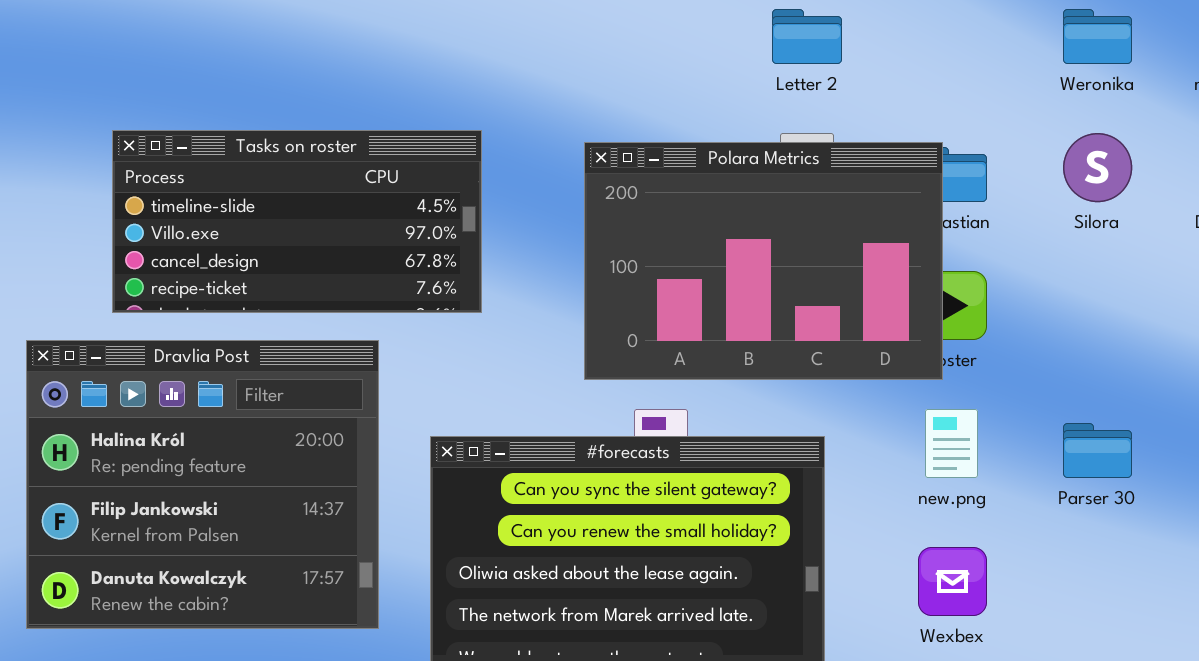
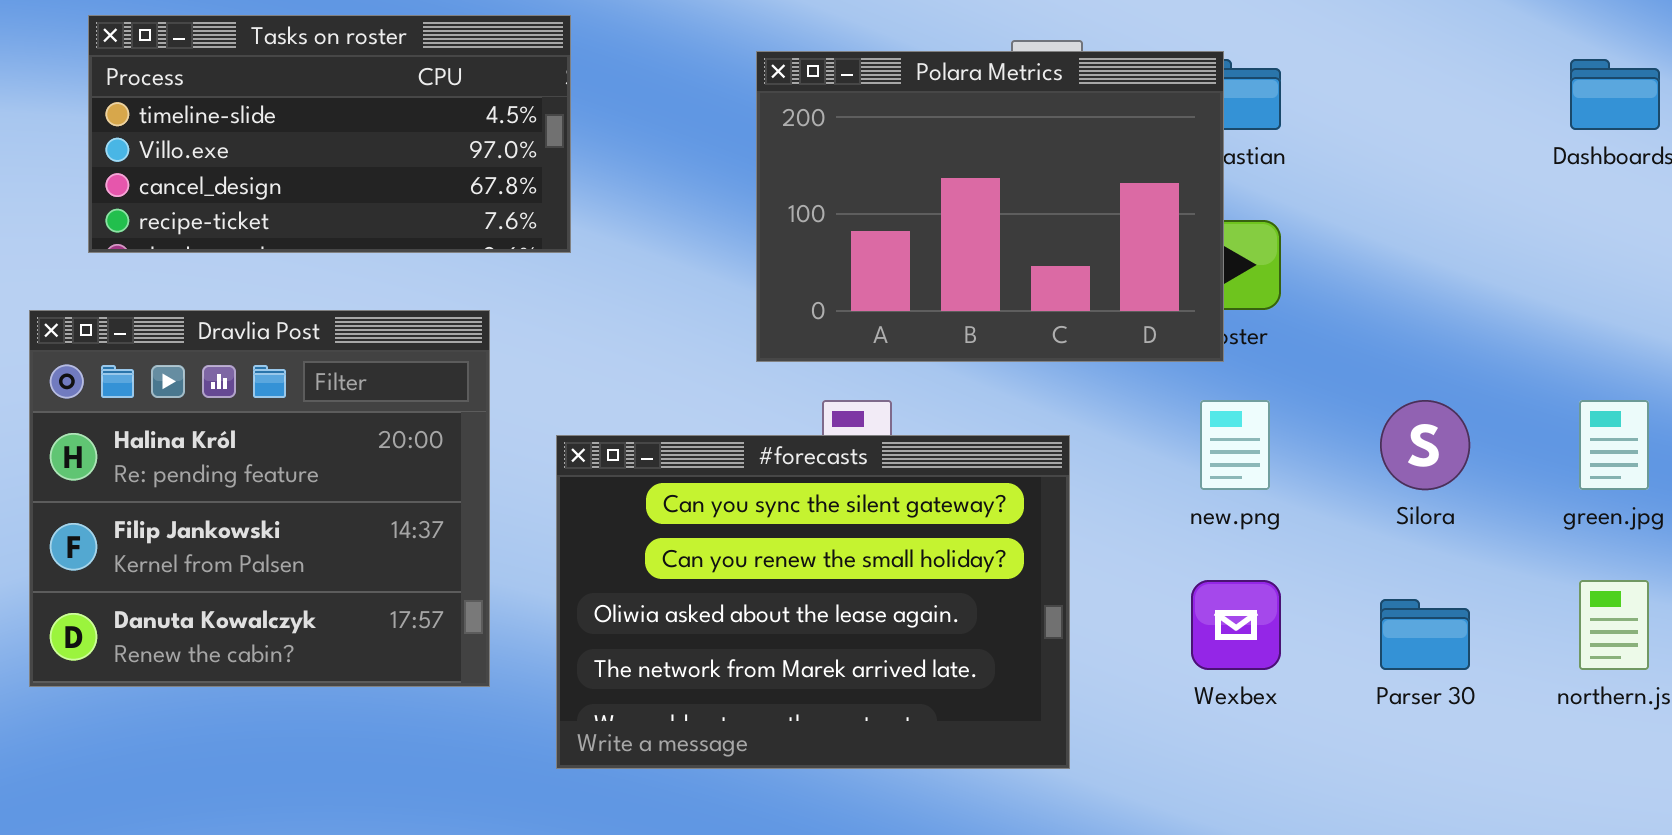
Tasks on roster: [112,130,482,313] -> [88,15,571,253], moved
Silora: [1063,133,1132,202] -> [1380,400,1470,490], moved
Parser 30: [1063,423,1132,478] -> [1380,599,1470,670], moved

